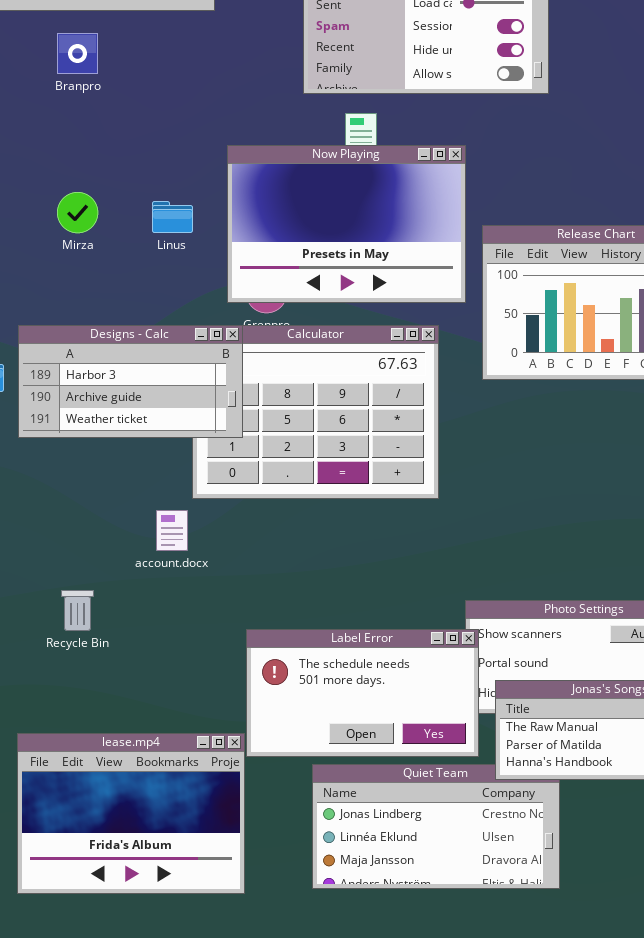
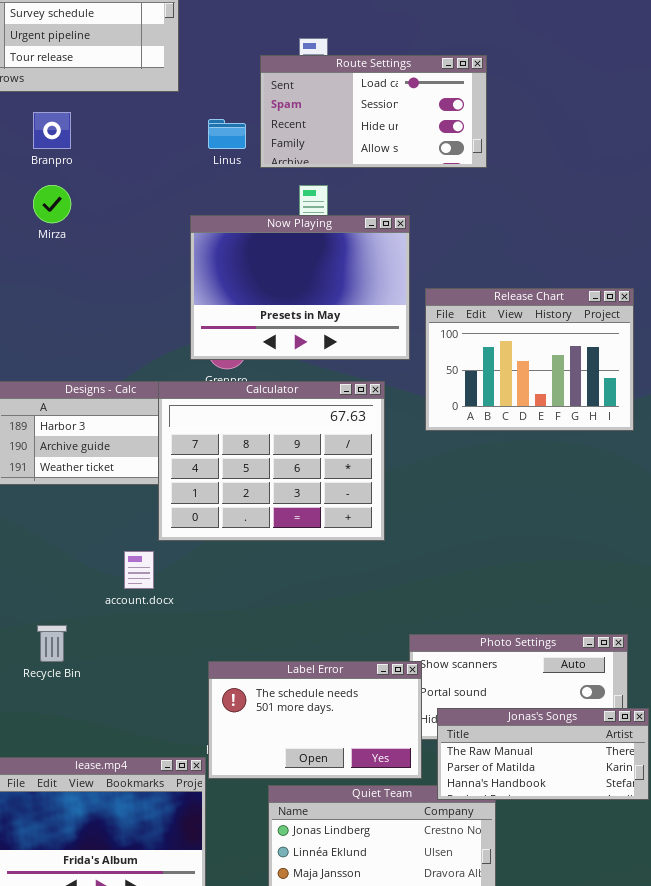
Mirza: [57,192,98,233] -> [33,185,71,223], moved
Linus: [152,201,193,233] -> [208,119,246,149], moved
Calculator: [192,325,439,499] -> [158,381,385,541], raised

